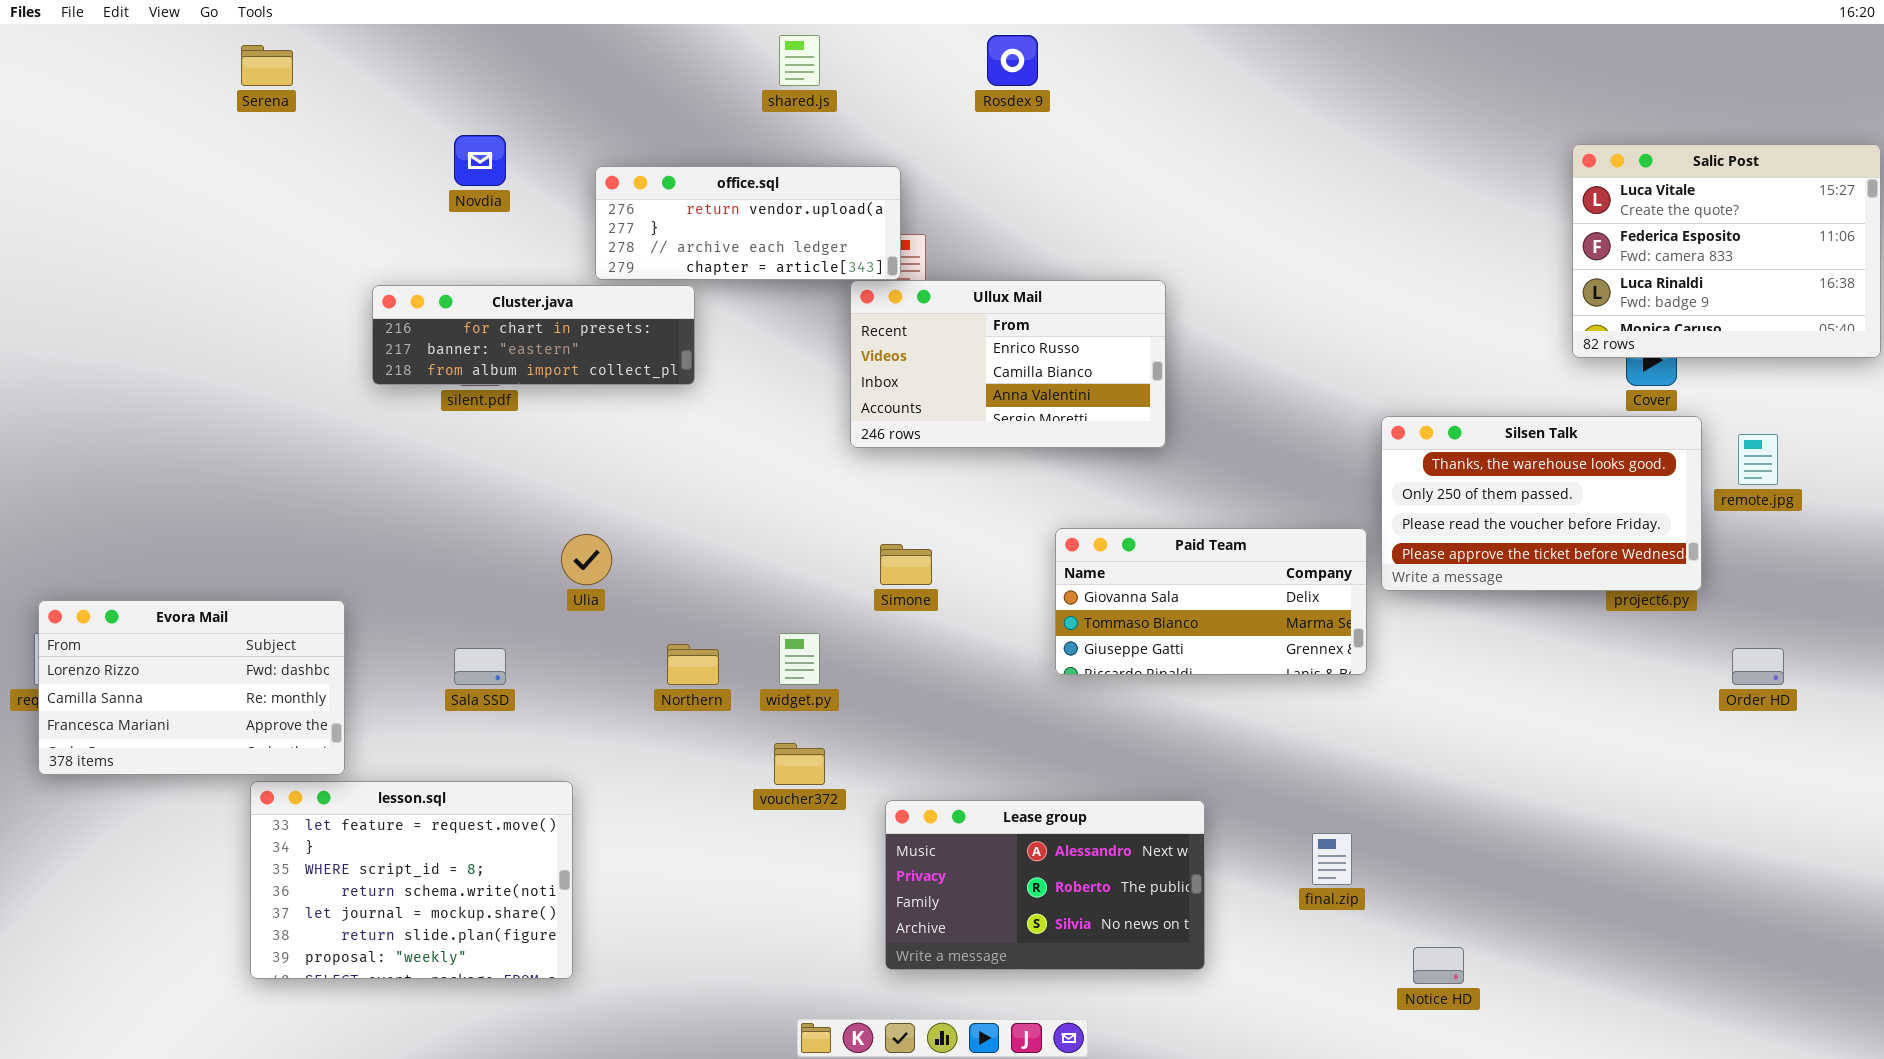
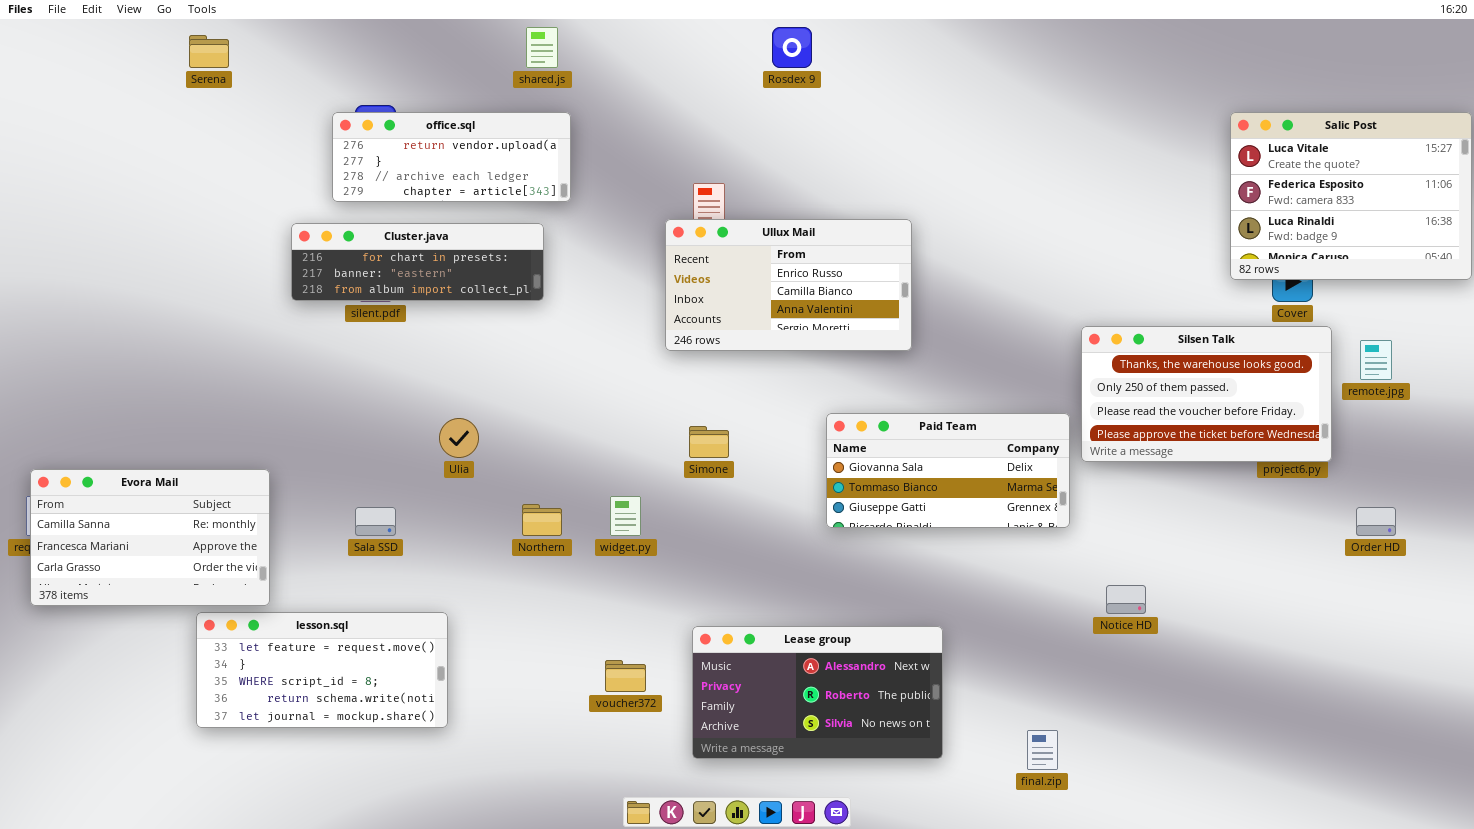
shared.js: [779,35,820,86] -> [526,27,558,68], moved
office.sql: [595,166,901,280] -> [332,112,571,202], moved
Evora Mail: [38,600,345,775] -> [30,469,270,606], scrolled down 1 row
voucher372: [774,743,825,785] -> [605,660,646,692], moved
lesson.sql: [250,781,573,979] -> [196,612,448,728], resized
final.zip: [1312,833,1352,885] -> [1027,730,1058,770], moved
Notice HD: [1413,947,1464,984] -> [1106,585,1146,614], moved

